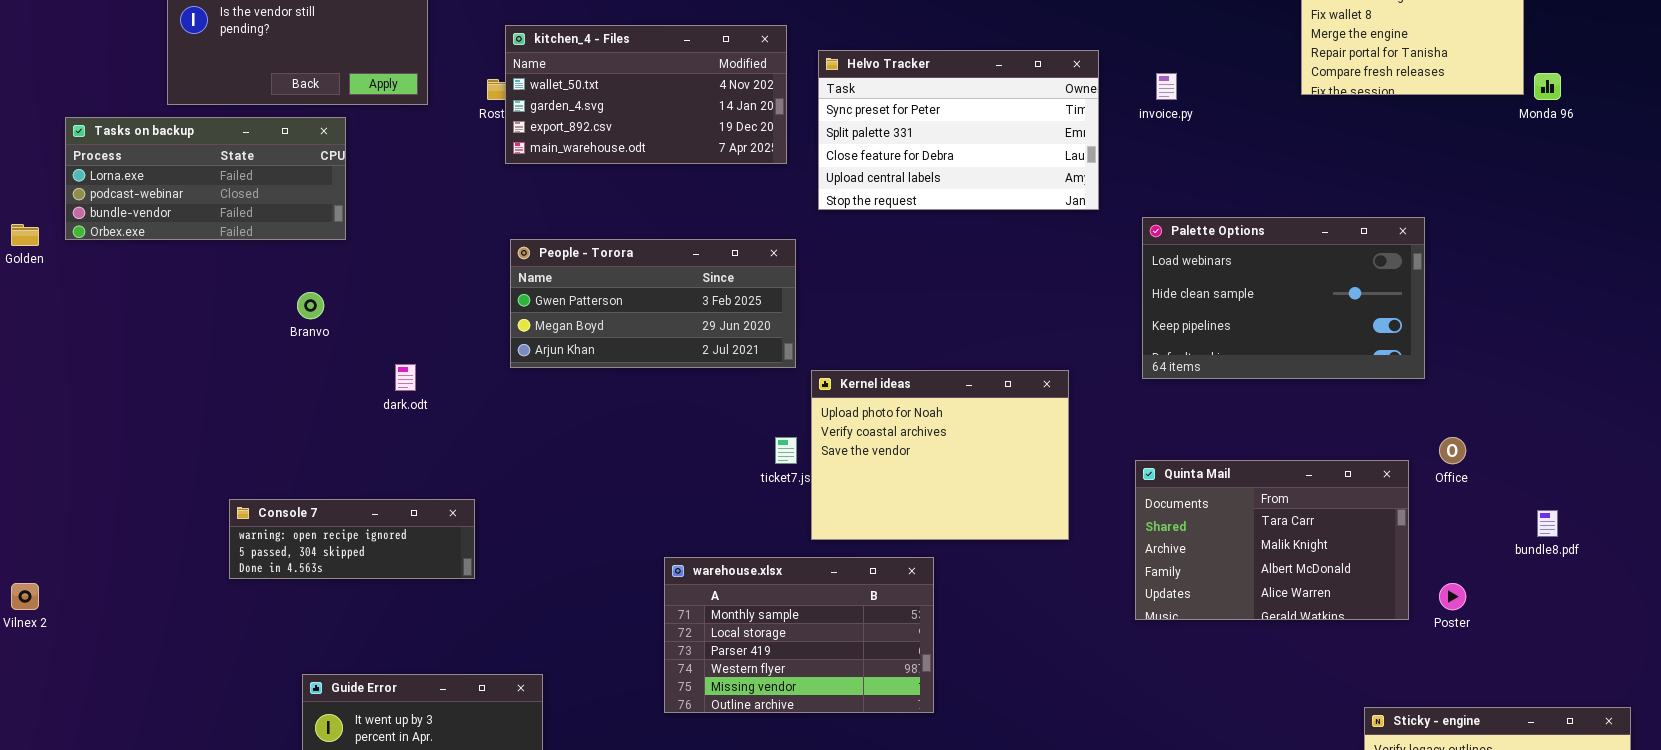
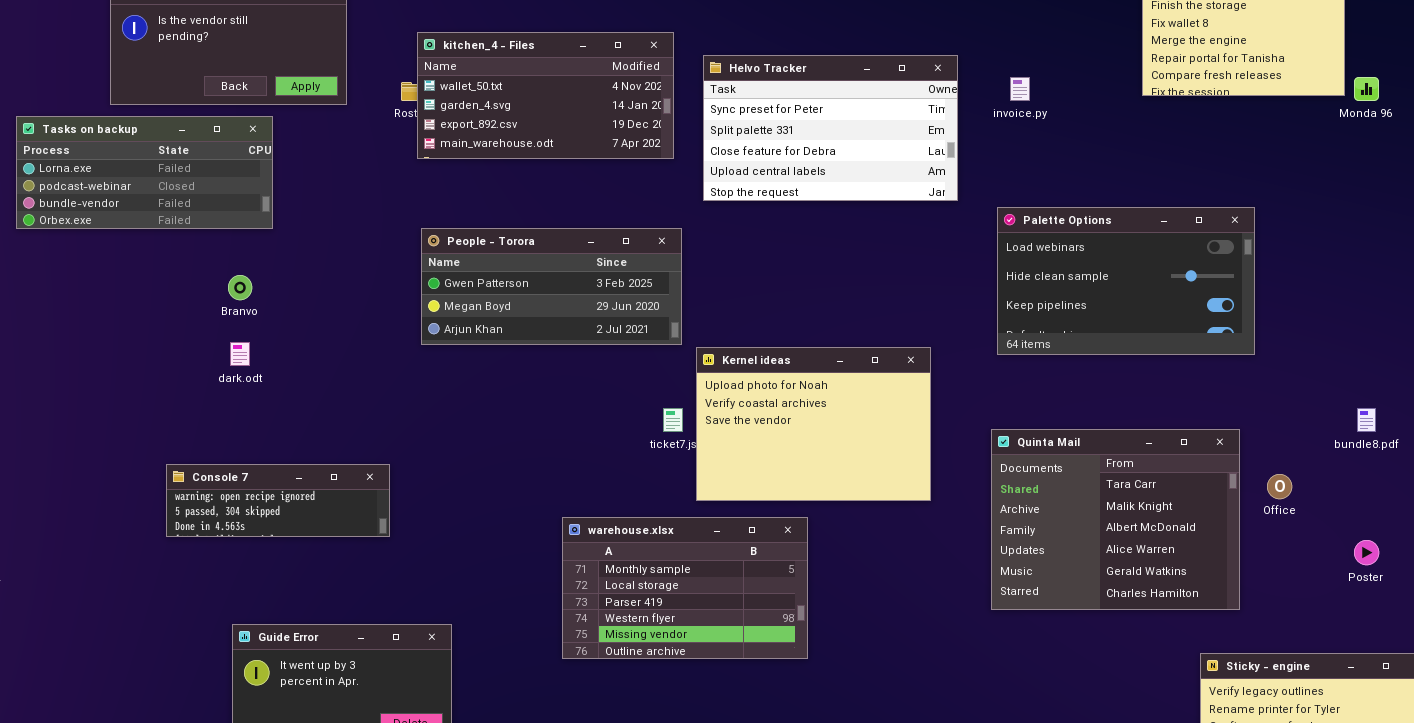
dark.odt: [395,364,416,391] -> [230,342,250,366], moved
Office: [1439,437,1466,464] -> [1267,474,1292,499], moved
Quinta Mail: [1135,460,1409,620] -> [991,429,1240,610], resized
bundle8.pdf: [1537,510,1558,537] -> [1357,408,1376,432], moved
Poster: [1439,583,1466,610] -> [1354,540,1379,565], moved

